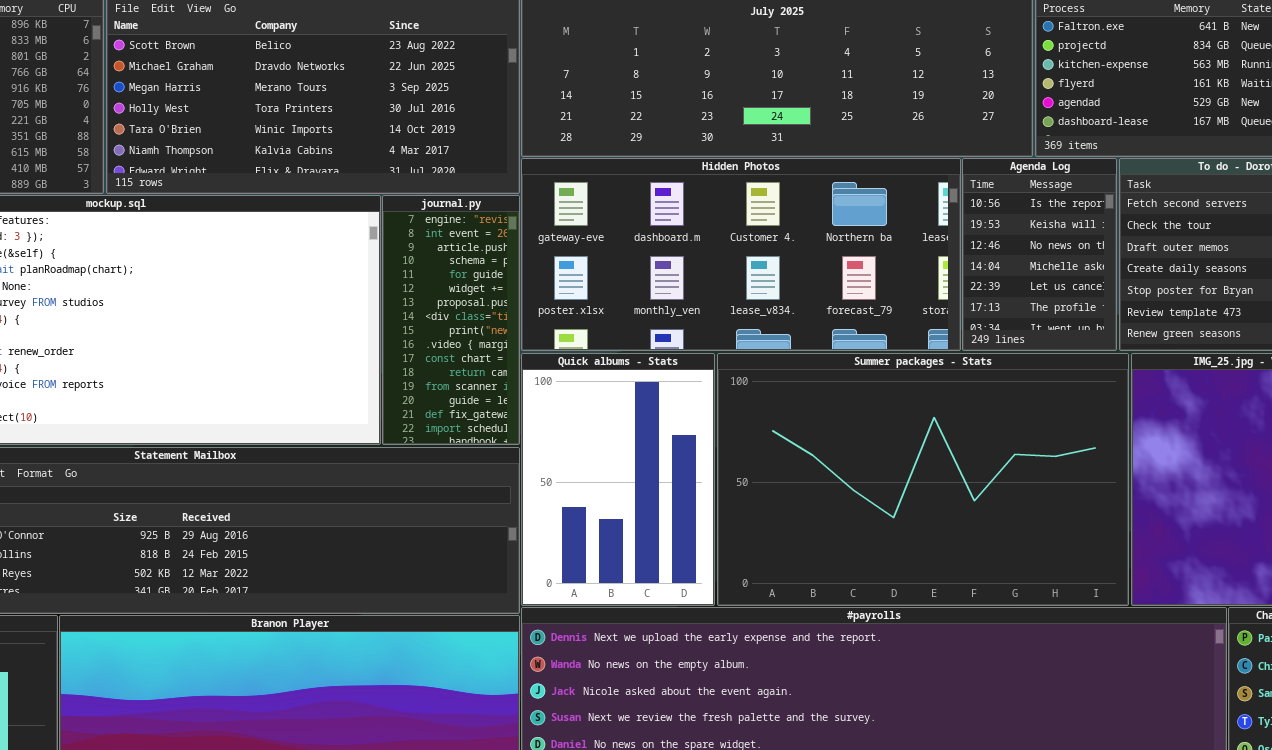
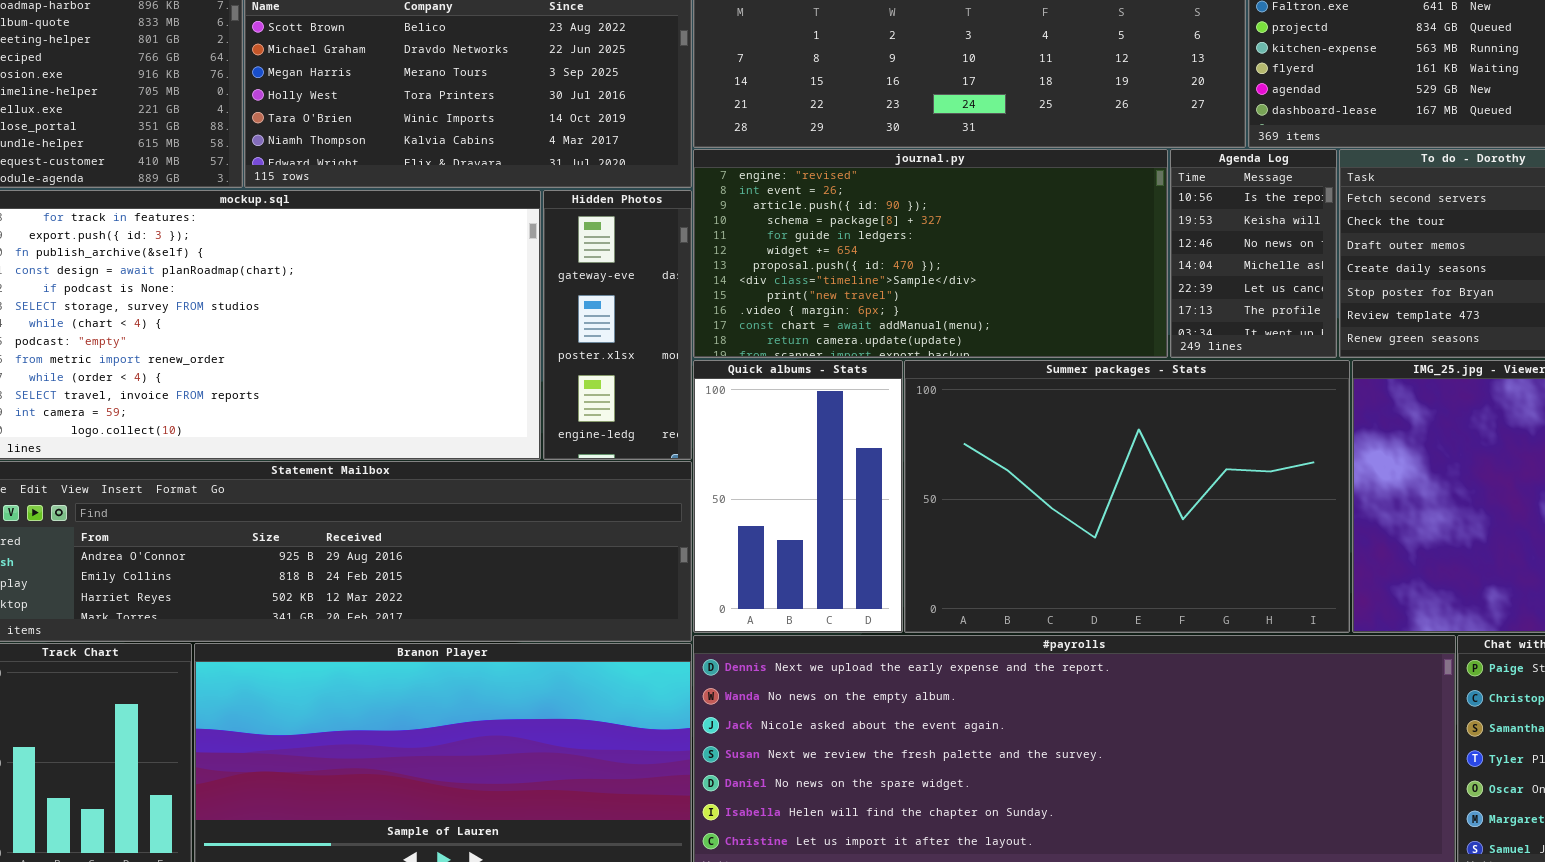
Hidden Photos: [521,158,961,351] -> [543,190,692,460], moved, resized
journal.py: [382,195,520,445] -> [693,149,1168,358], moved, resized

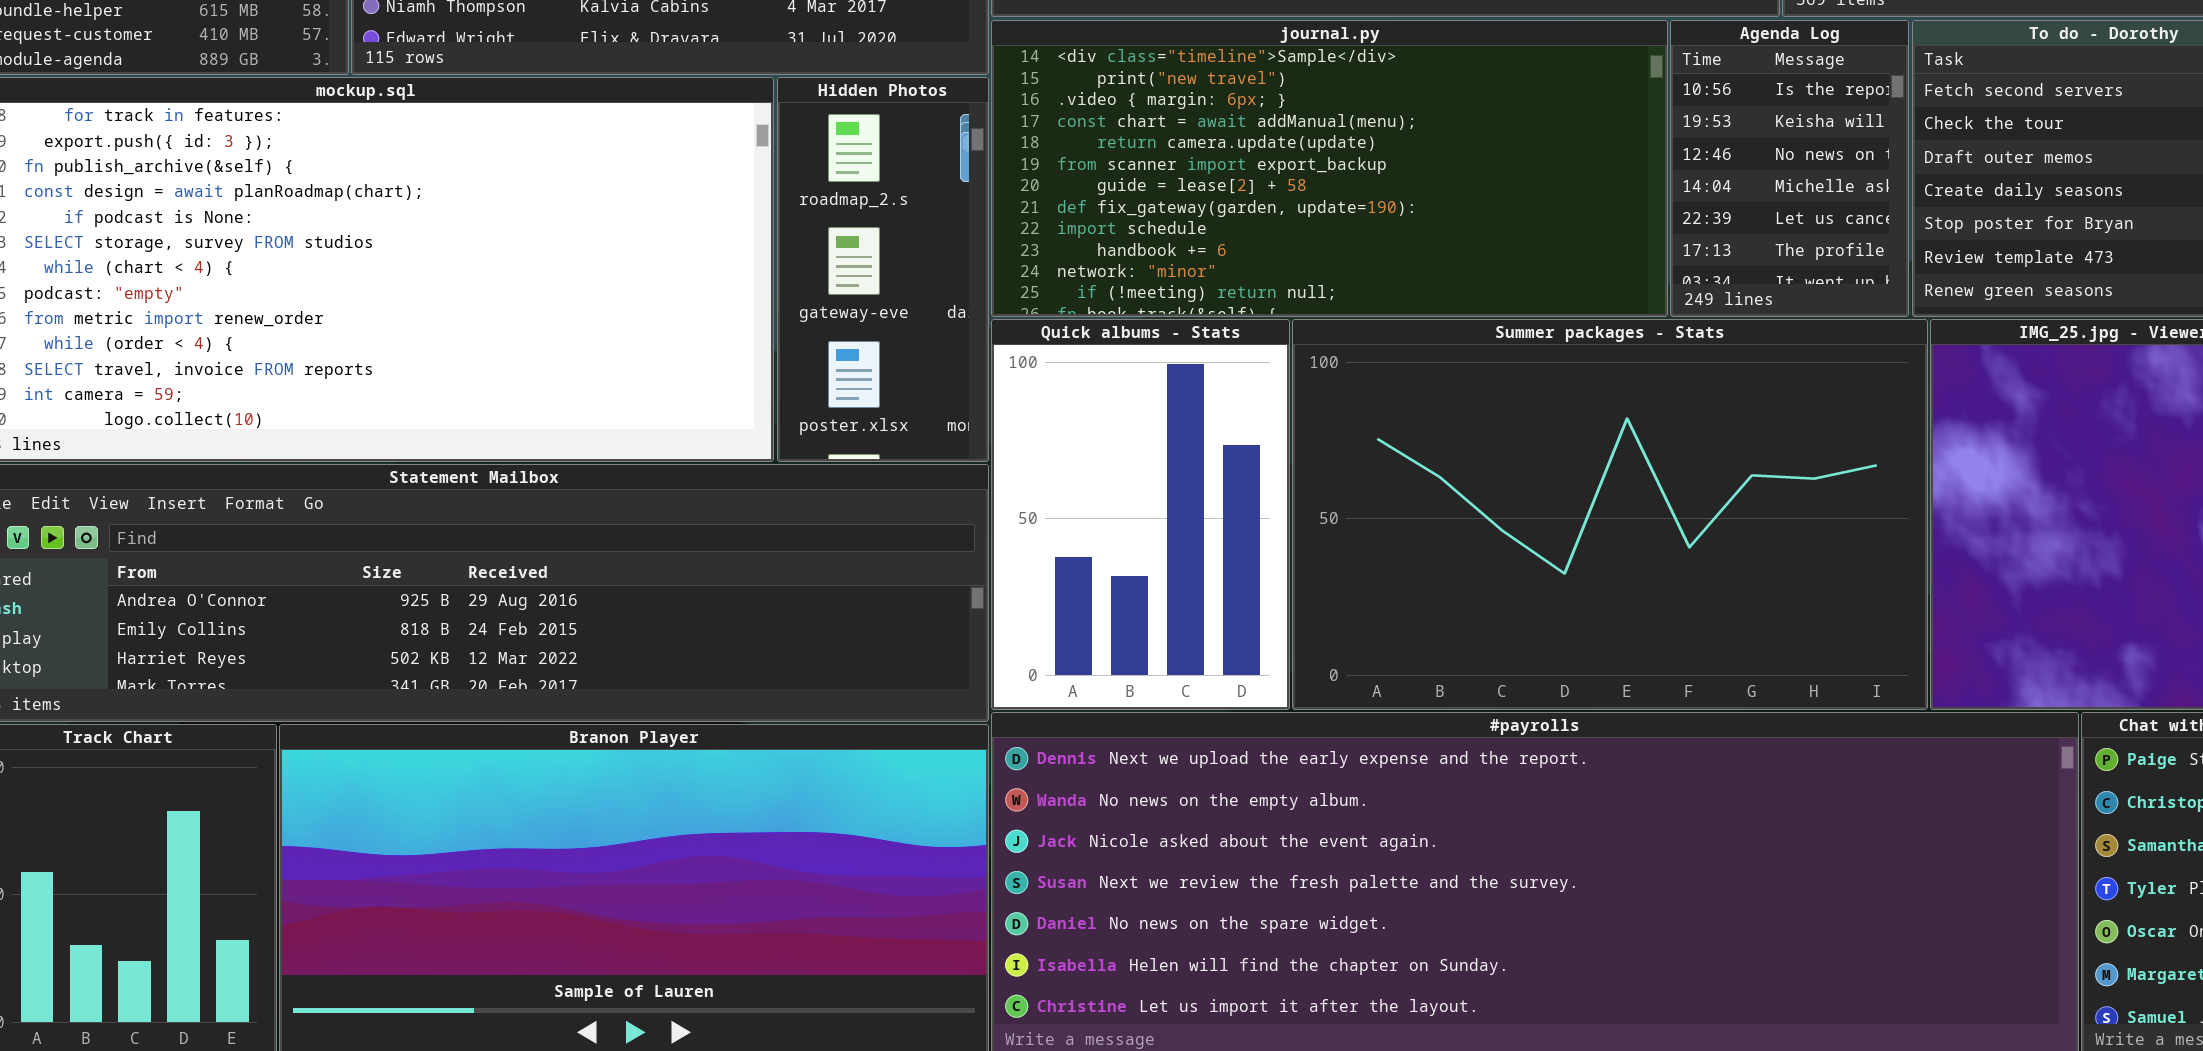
journal.py: [693,149,1168,358] -> [991,20,1668,317], scrolled down 7 rows
Hidden Photos: [543,190,692,460] -> [777,77,989,462], scrolled up 1 row

